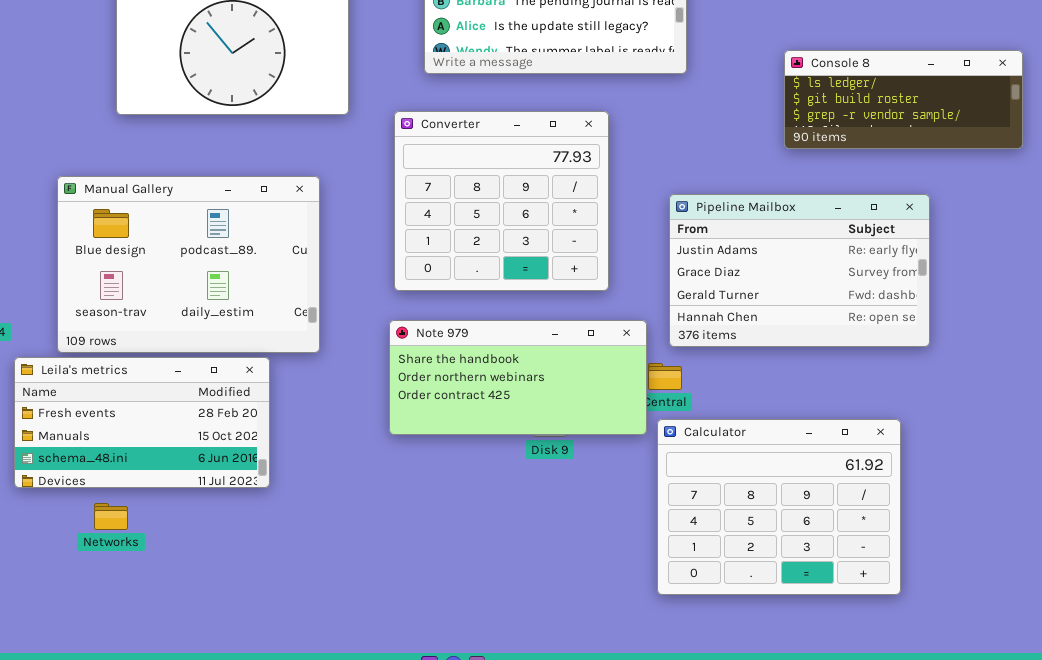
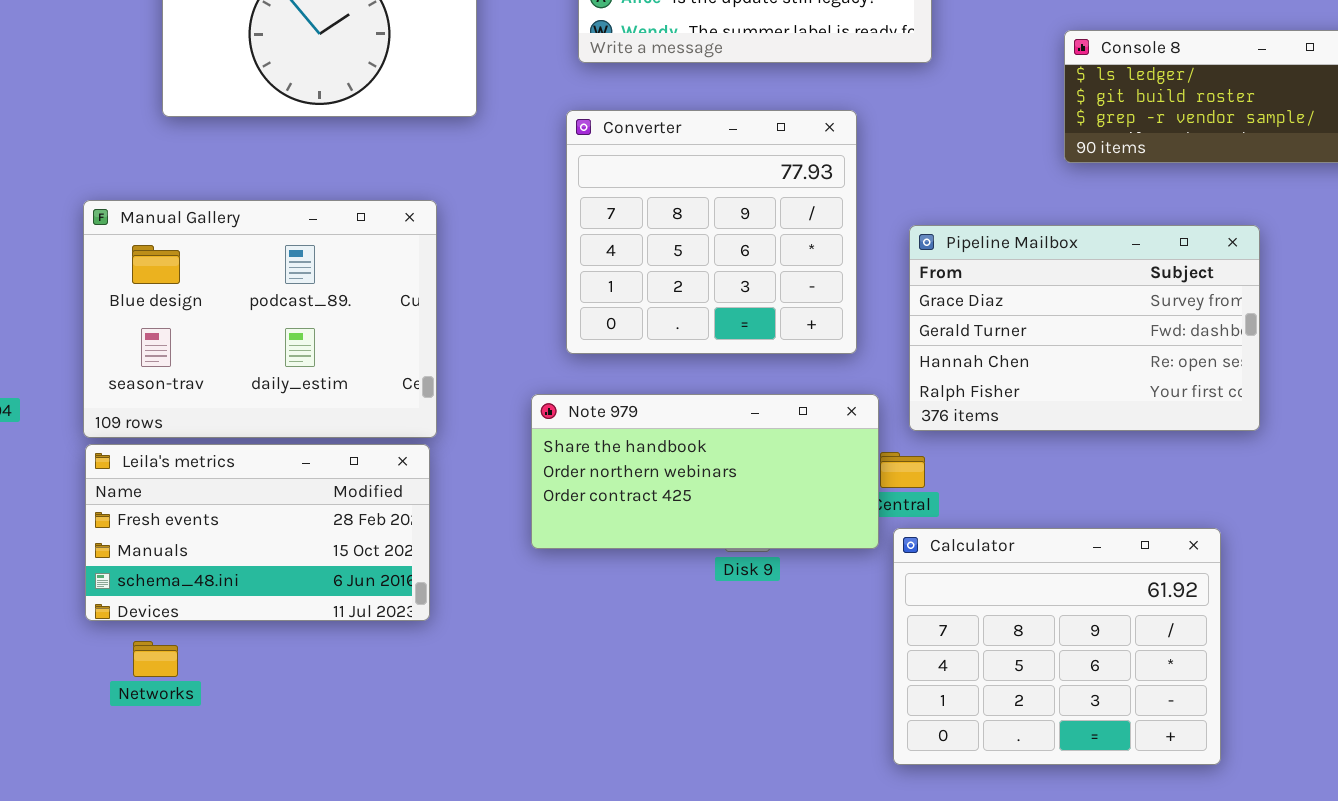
Converter: [394,111,609,291] -> [566,110,857,354], moved
Pipeline Mailbox: [669,194,930,347] -> [909,225,1260,431], scrolled down 1 row
Leila's metrics: [14,357,270,488] -> [85,444,430,621], moved

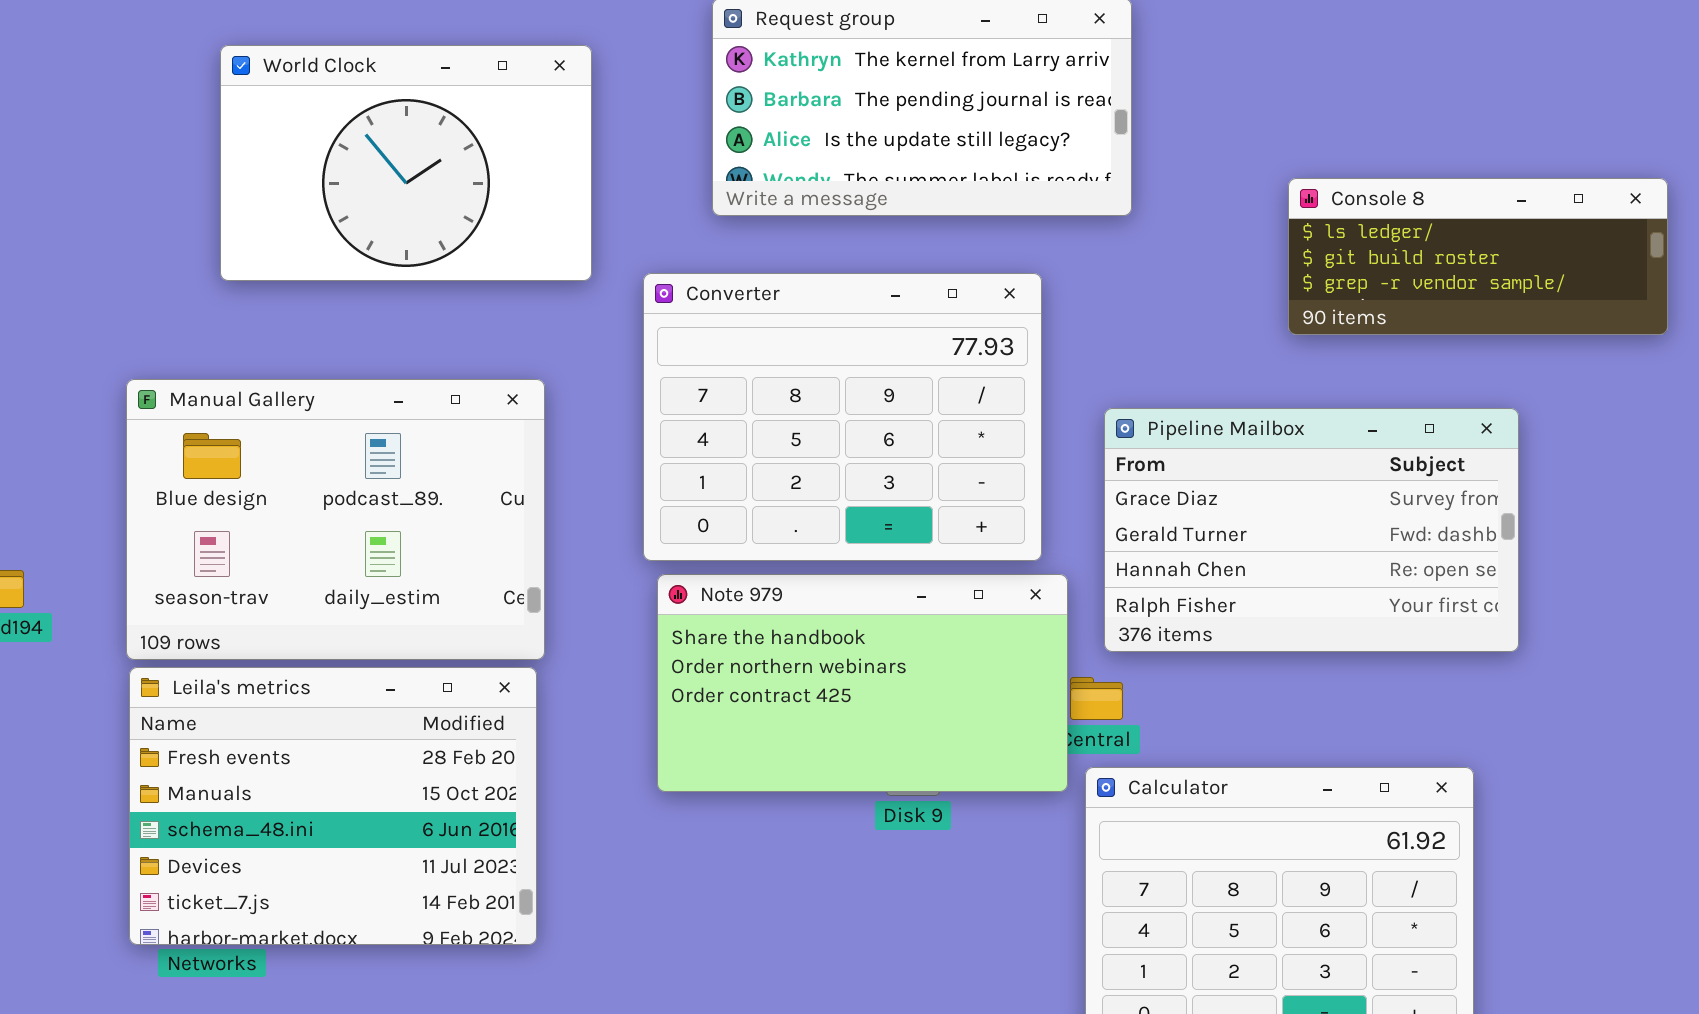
Converter: [566,110,857,354] -> [643,273,1042,561], resized
Note 979: [531,394,879,549] -> [657,574,1068,792], resized
Leila's metrics: [85,444,430,621] -> [129,667,537,945], resized

